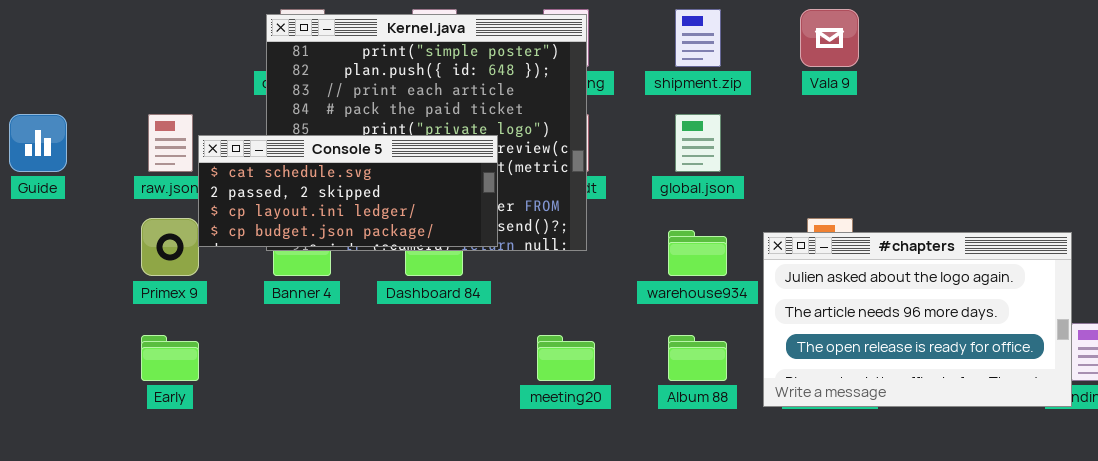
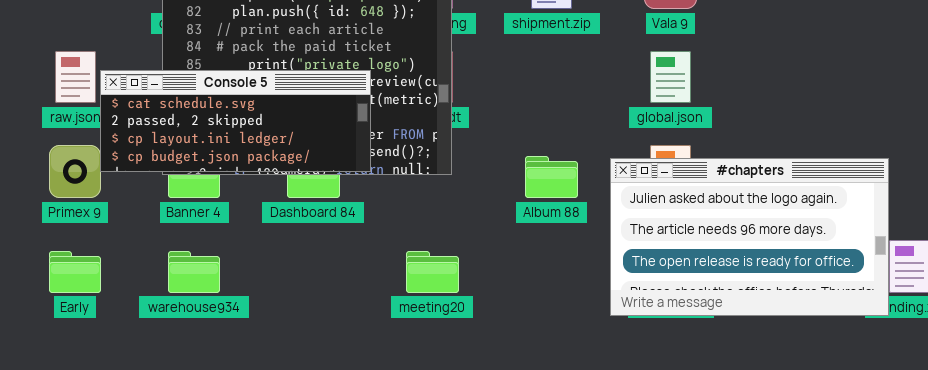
global.json: [675,114,721,172] -> [650,51,691,103], moved
warehouse934: [668,230,727,276] -> [168,251,220,293], moved
Album 88: [668,335,727,381] -> [525,156,578,198], moved

